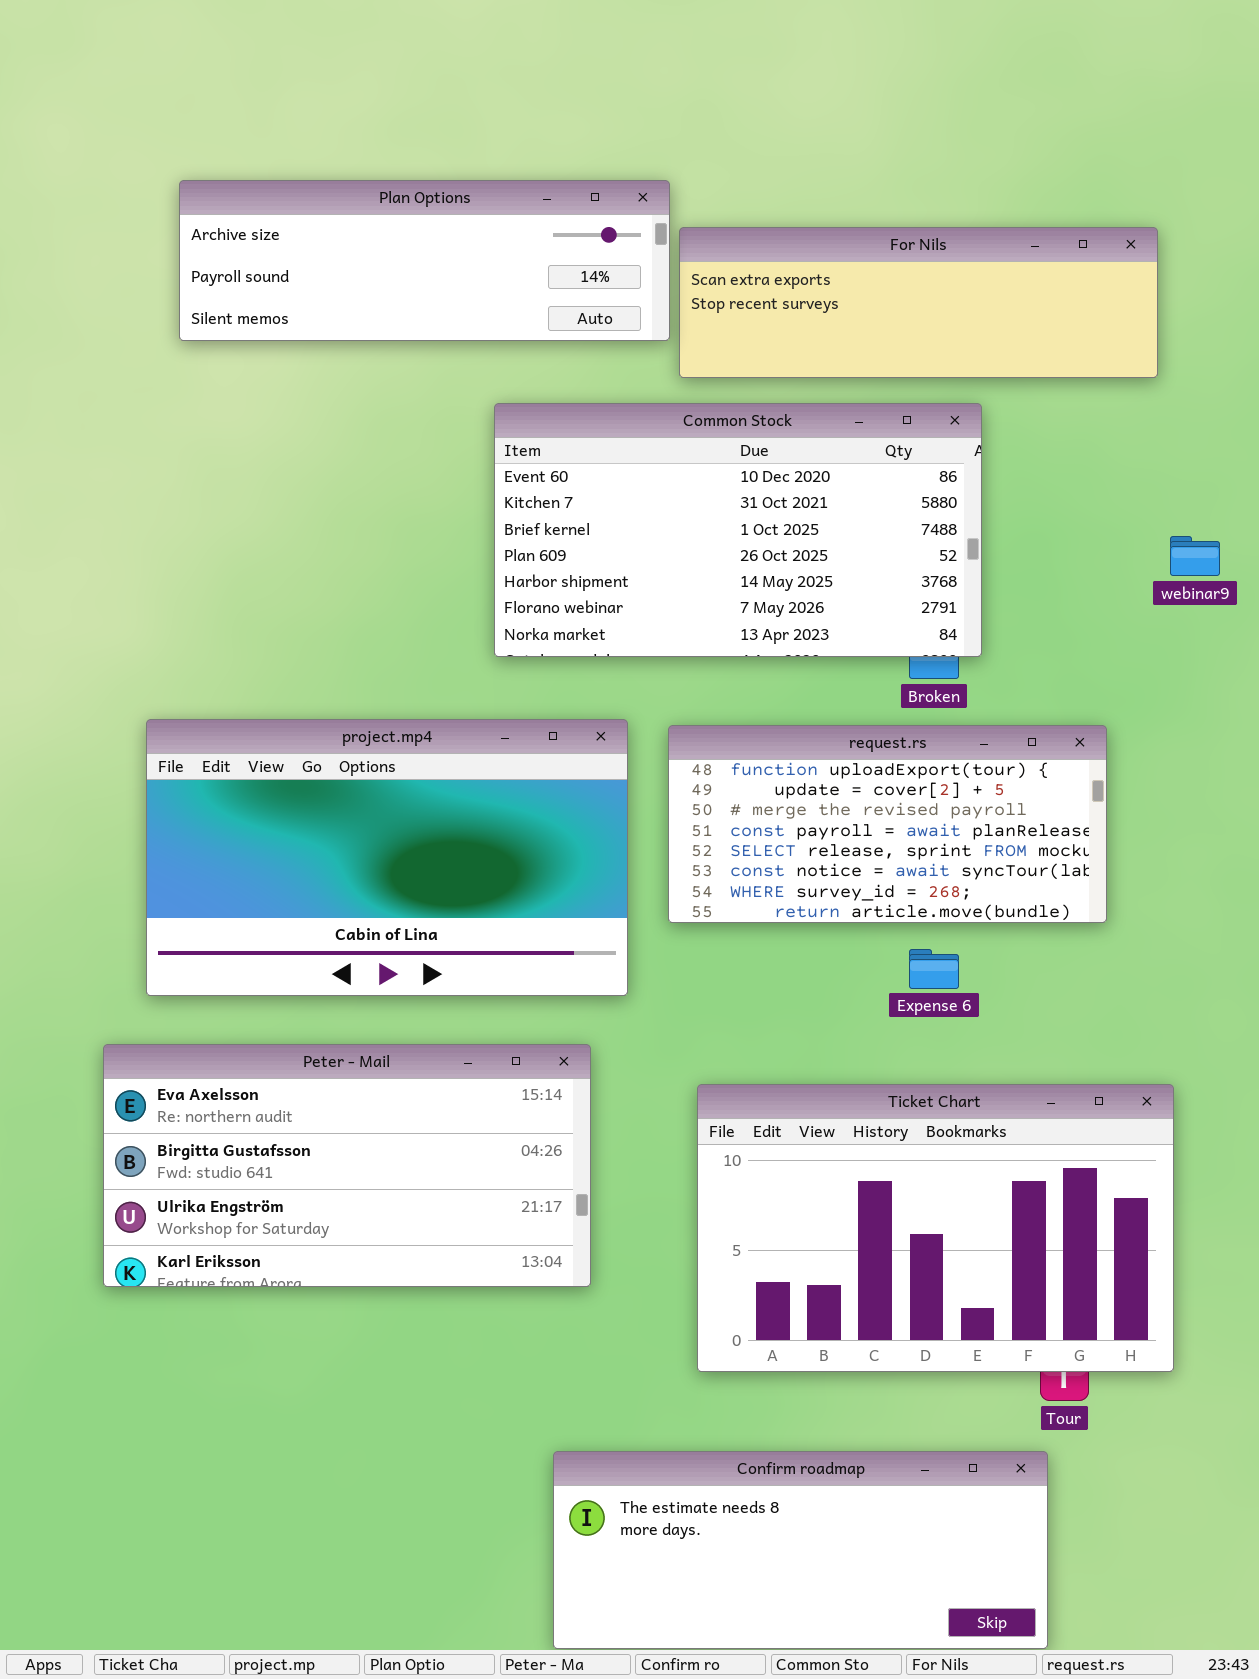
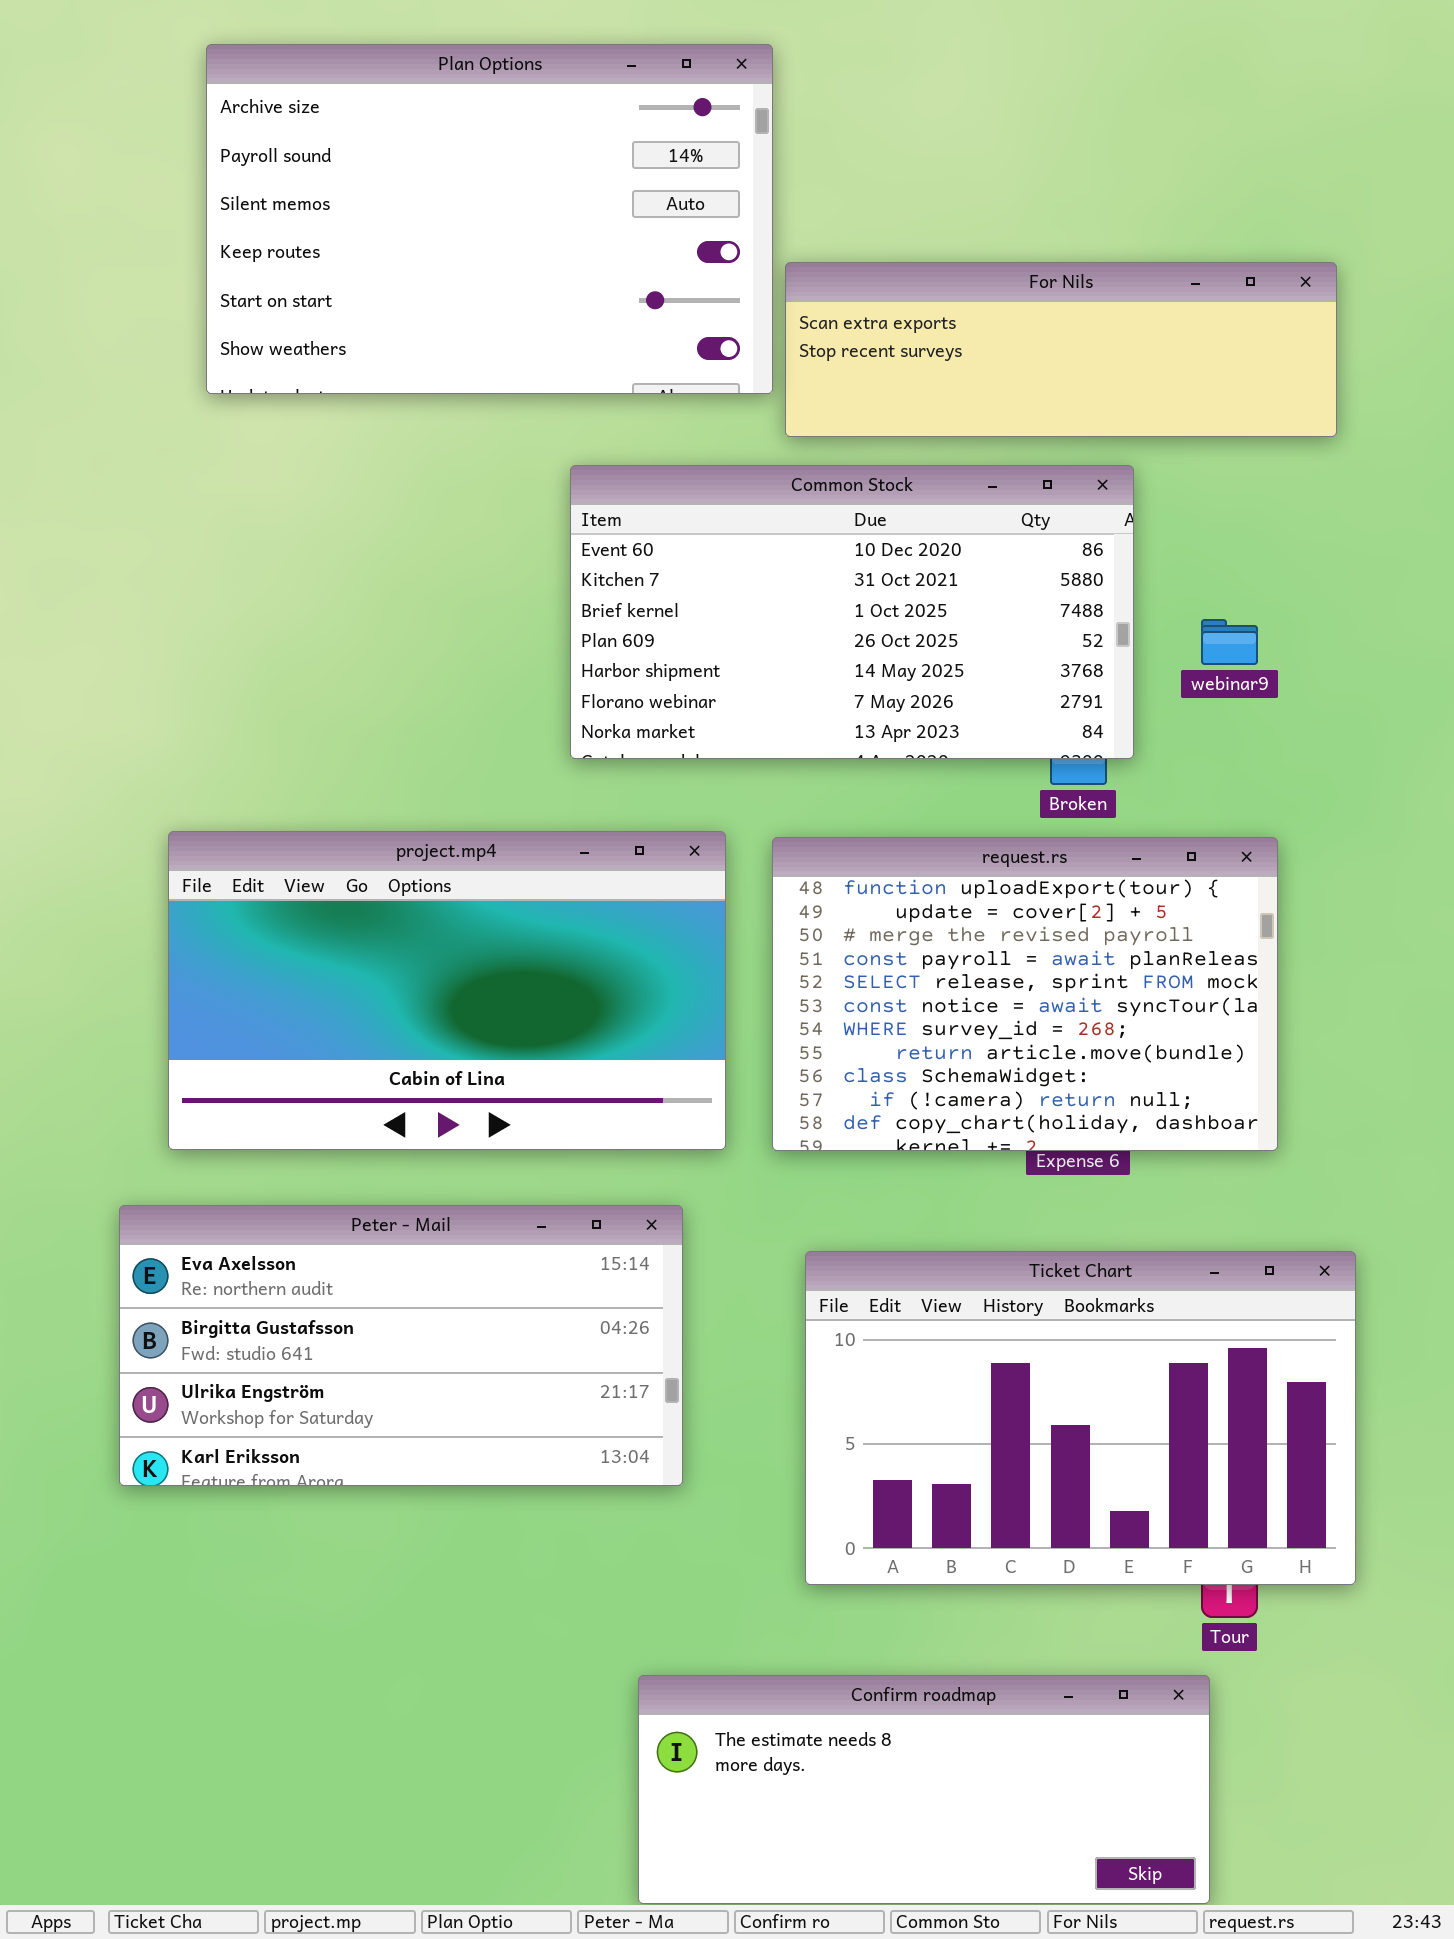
Plan Options: [179,180,670,341] -> [206,44,773,394], resized
webinar9: [1170,536,1220,576] -> [1201,619,1258,665], moved
request.rs: [668,725,1107,923] -> [772,837,1278,1151], resized

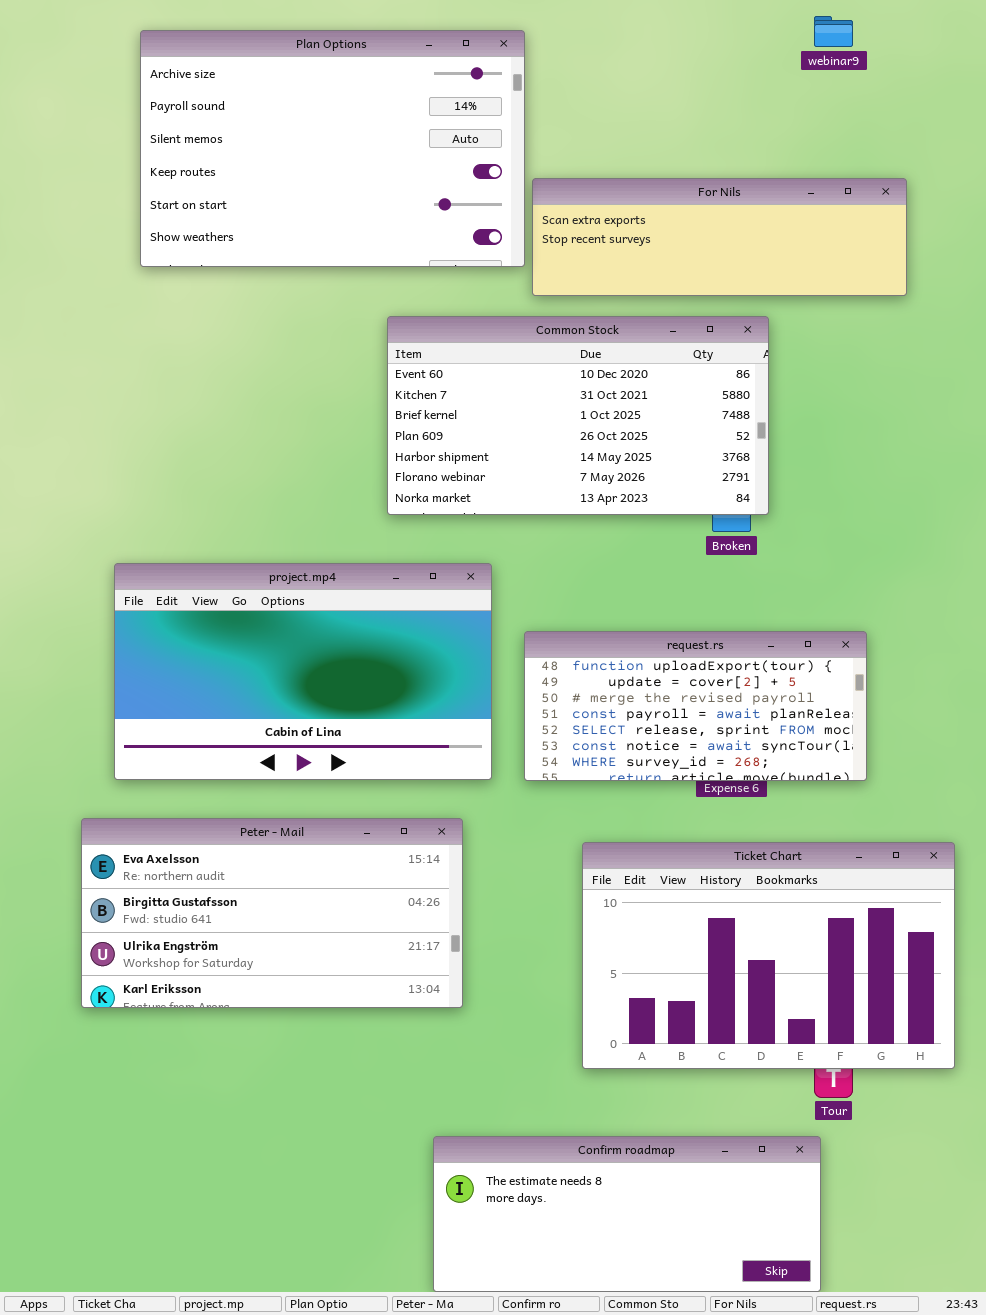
webinar9: [1201,619,1258,665] -> [814,16,853,47], moved
request.rs: [772,837,1278,1151] -> [524,631,867,781], resized
Ticket Chart: [805,1251,1356,1585] -> [582,842,955,1069], moved

